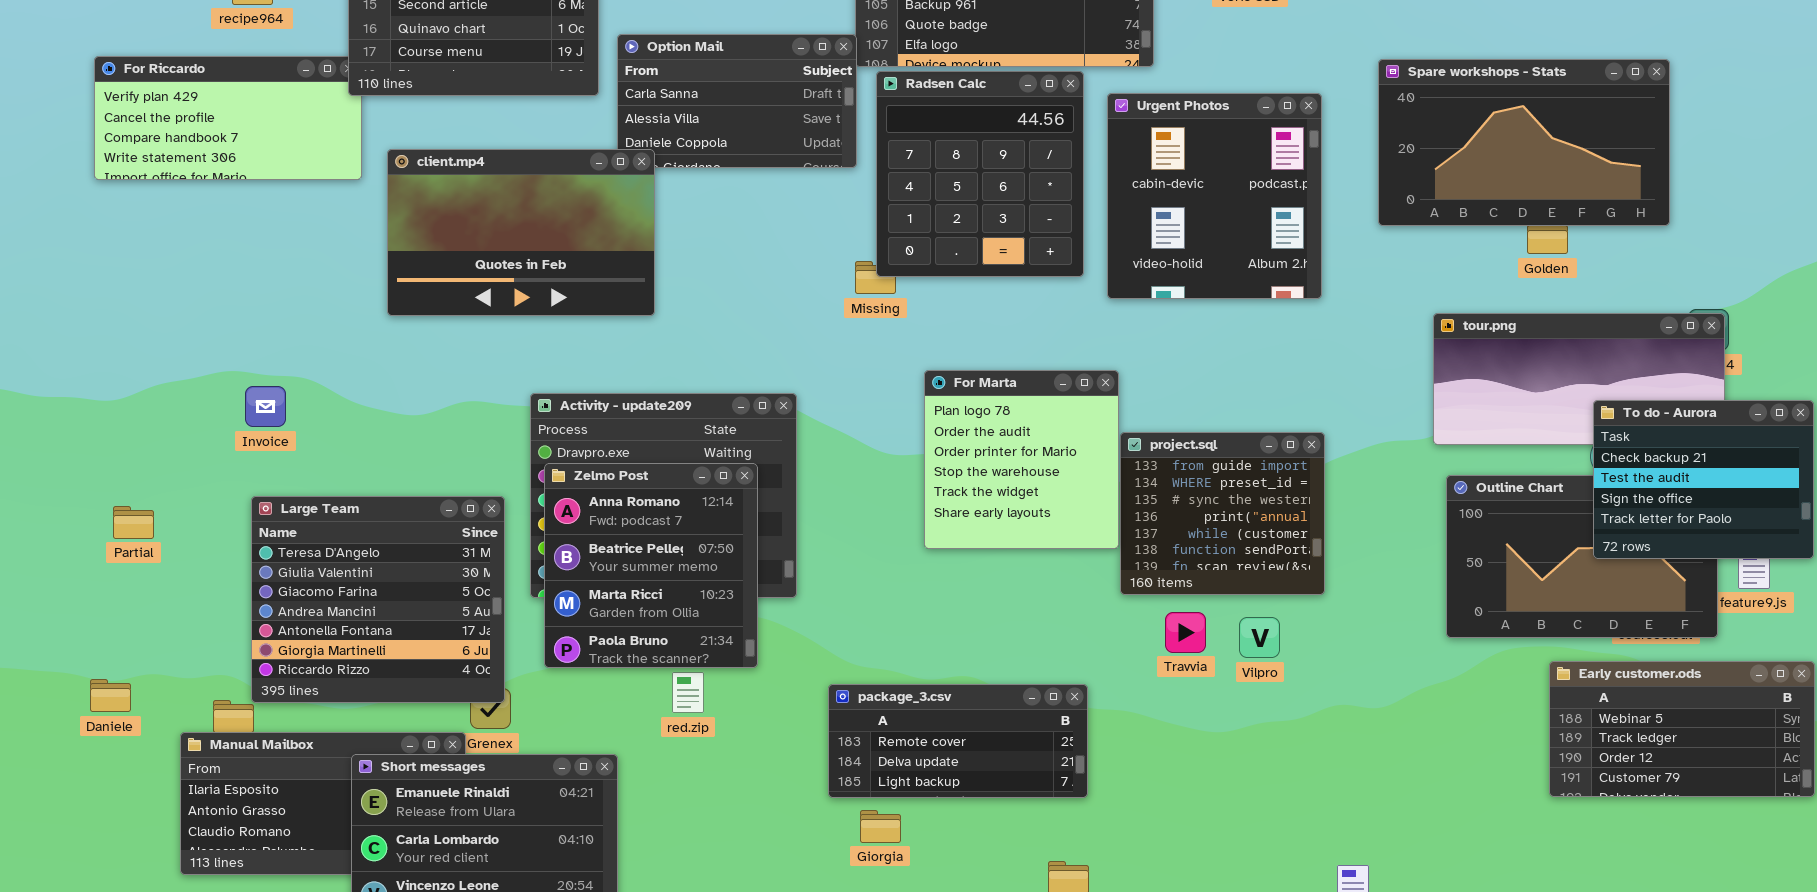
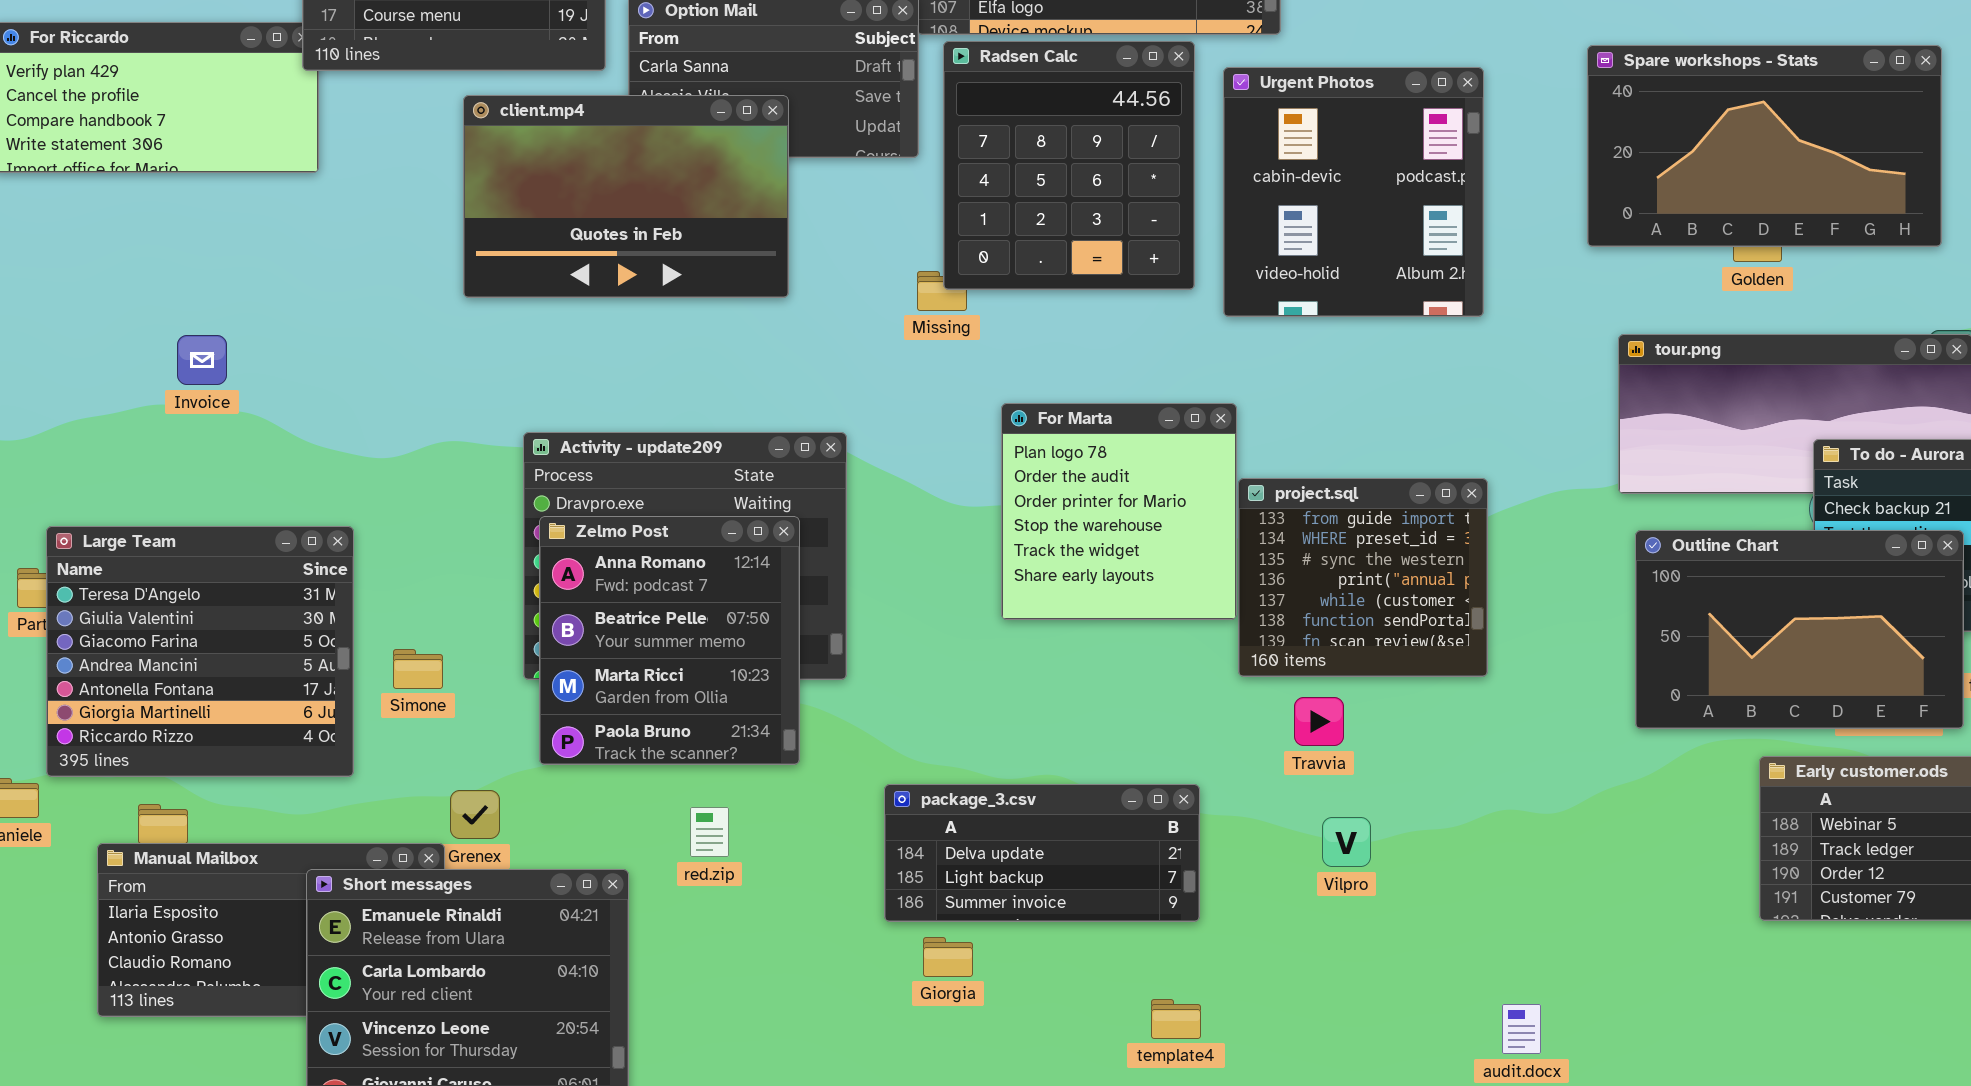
Spare workshops - Stats: [1378,59,1670,226] -> [1587,45,1942,247], moved
client.mp4: [387,149,655,316] -> [463,95,789,298], moved
Invoice: [245,386,286,427] -> [177,335,227,385], moved
Outline Chart: [1446,475,1718,638] -> [1635,530,1964,729], raised
Large Team: [251,496,505,703] -> [46,526,354,777], moved
Vilpro: [1239,617,1280,658] -> [1322,817,1371,867], moved
red.zip: [672,672,704,713] -> [690,807,729,857], moved
package_3.csv: [828,684,1088,798] -> [884,784,1200,922], scrolled down 1 row

